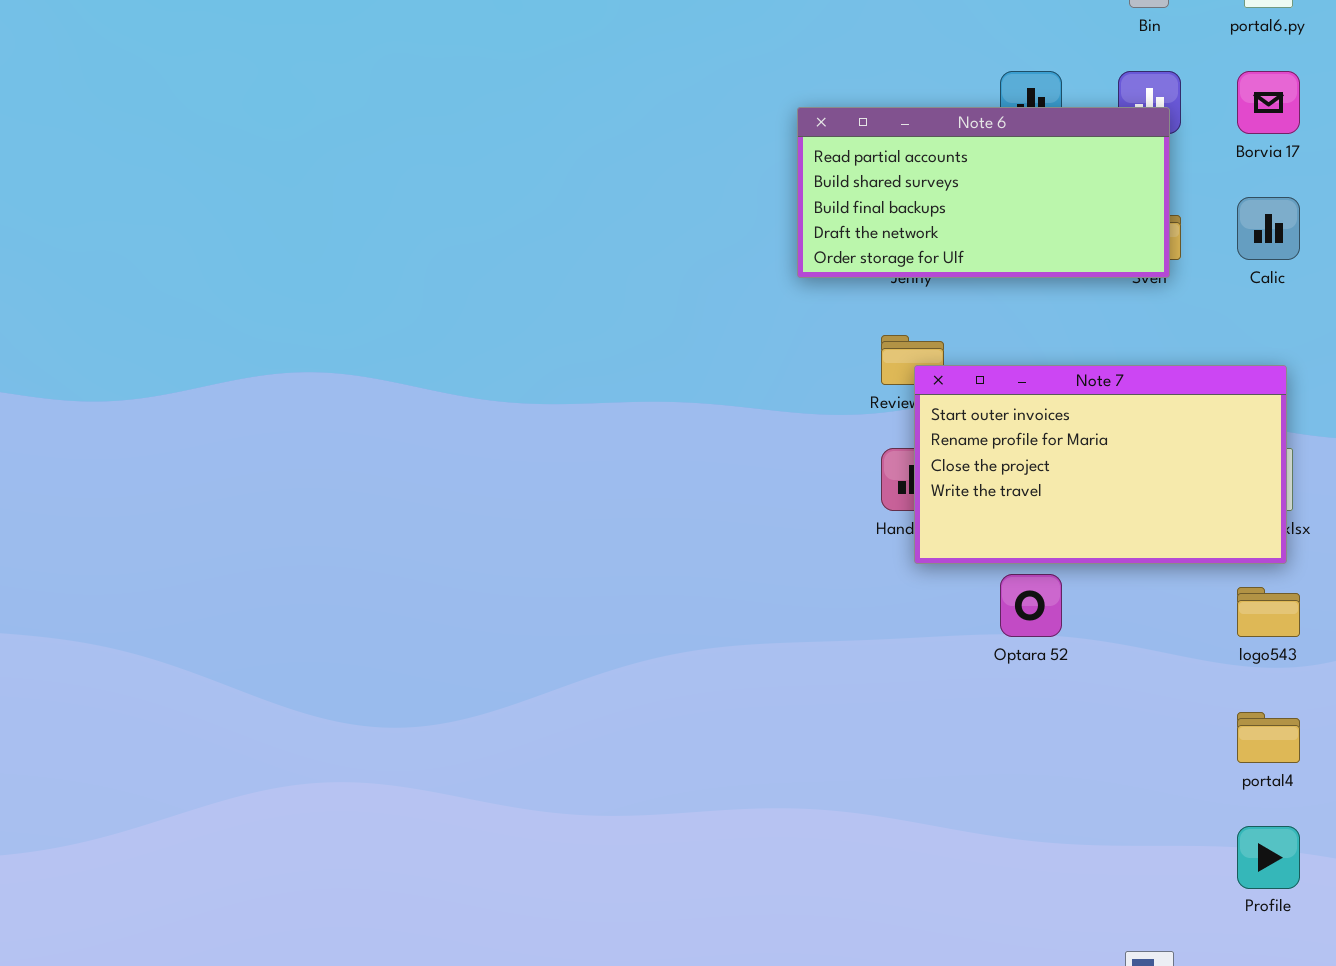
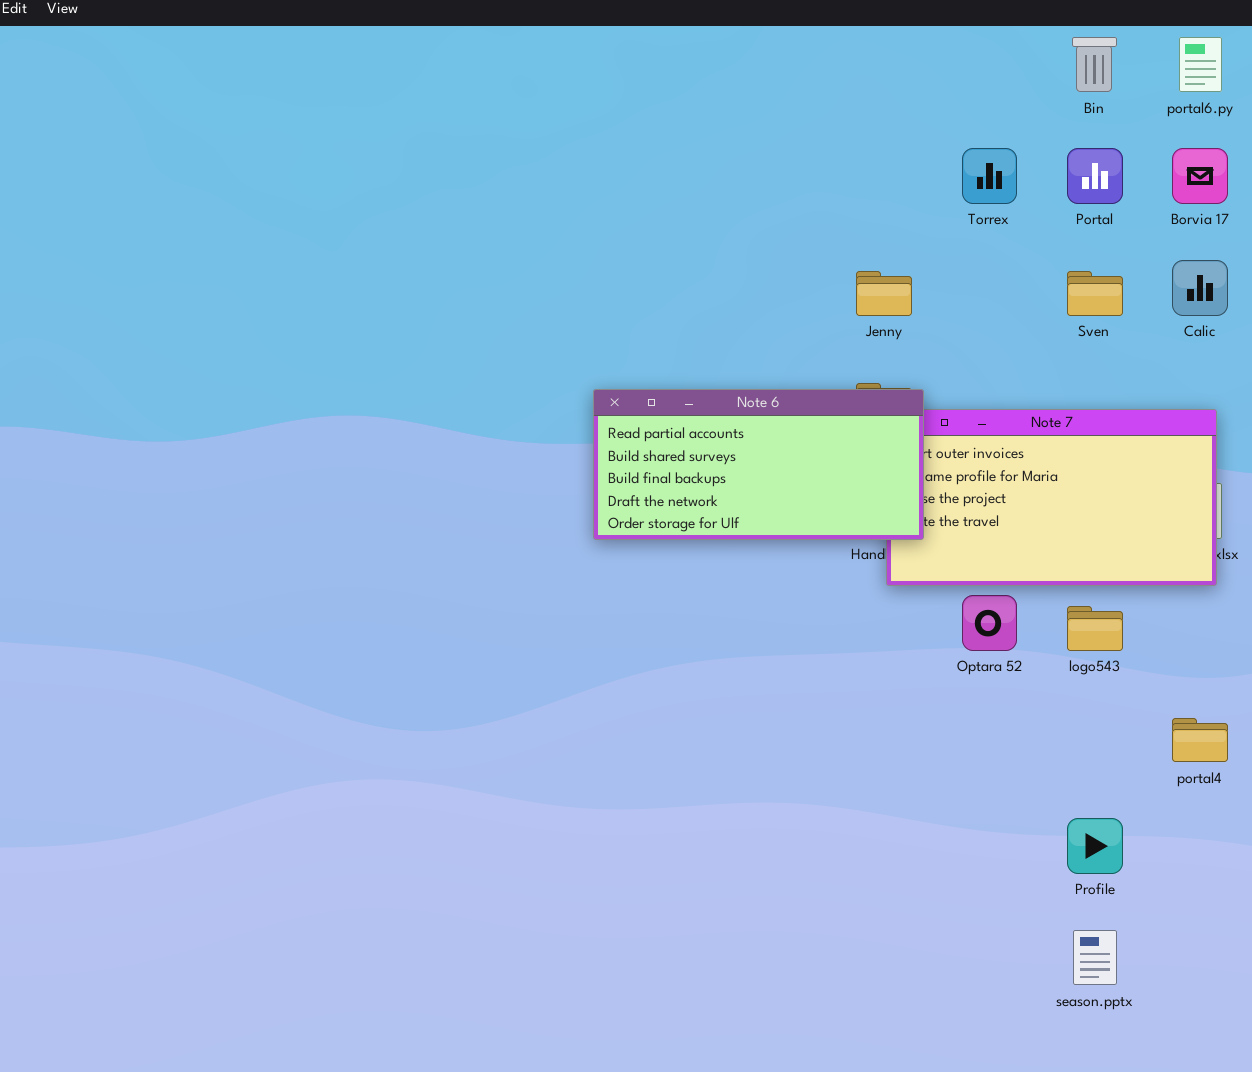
Note 6: [797,107,1170,278] -> [593,389,924,540], moved
logo543: [1237,587,1300,637] -> [1067,606,1123,651], moved
Profile: [1237,826,1300,889] -> [1067,818,1123,874], moved

